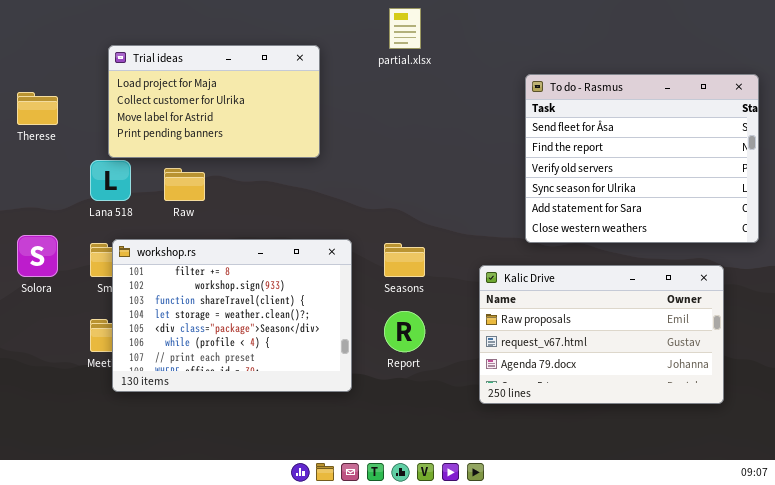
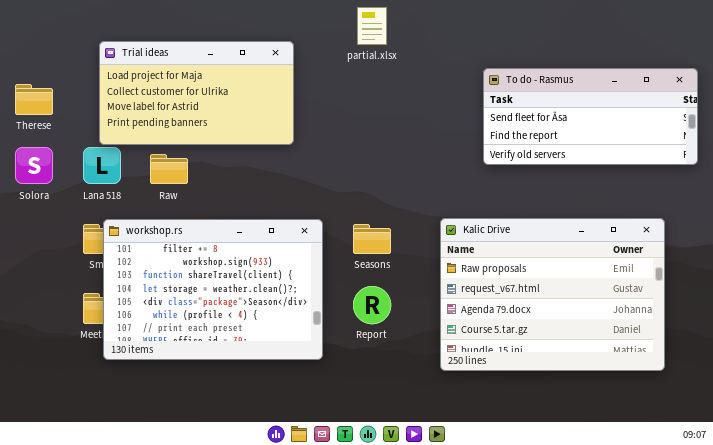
To do - Rasmus: [525,74,759,243] -> [483,68,698,165], resized
Solora: [17,235,58,277] -> [15,147,53,184], moved
Kalic Drive: [479,265,724,404] -> [440,218,665,371], resized

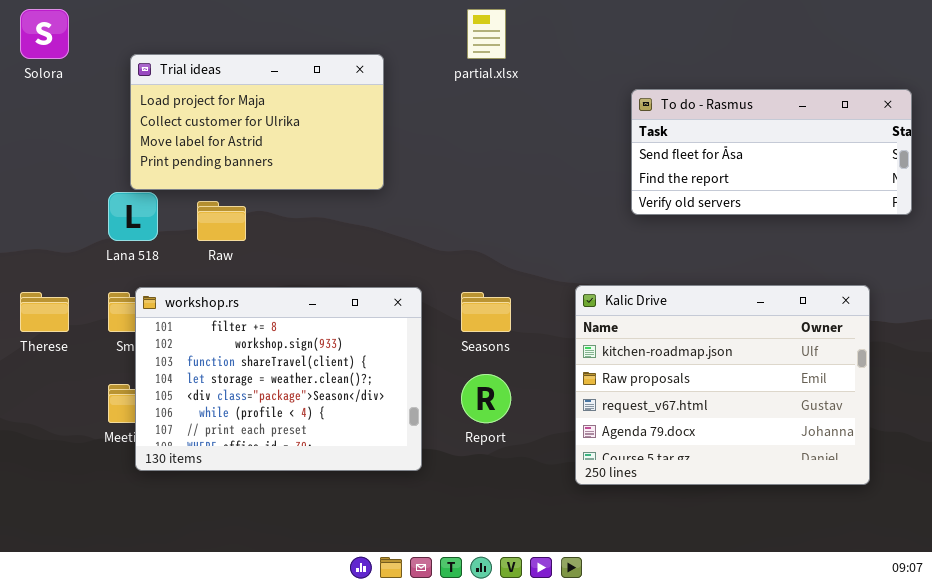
Therese: [15,84,53,115] -> [20,292,69,332], moved
Solora: [15,147,53,184] -> [20,9,69,59], moved
Kalic Drive: [440,218,665,371] -> [575,285,870,485], scrolled up 1 row

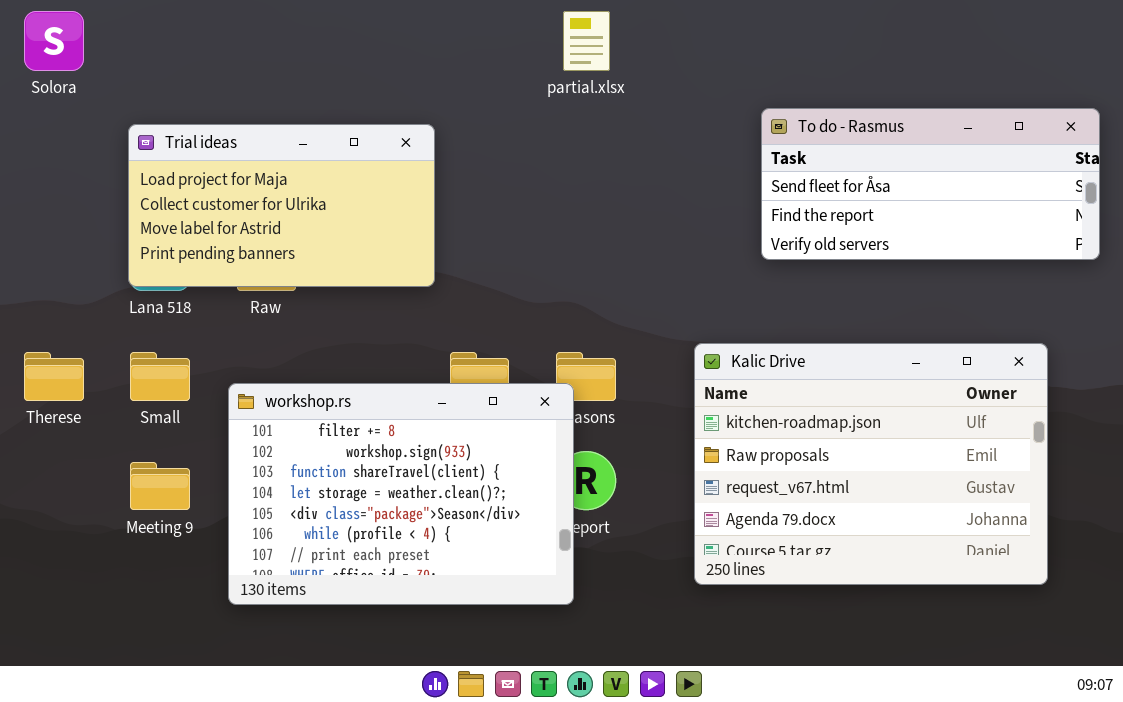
Trial ideas: [130,54,384,190] -> [128,124,435,287], moved
workshop.rs: [135,287,422,471] -> [228,383,574,605], moved

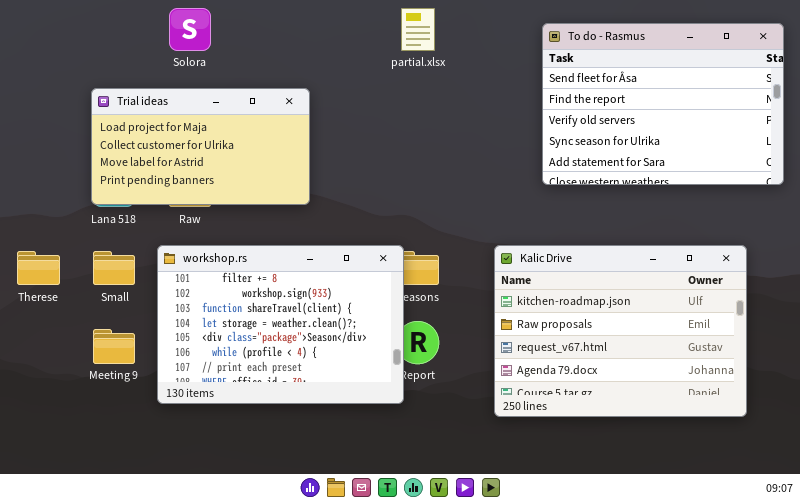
Solora: [24,11,84,71] -> [169,8,211,51], moved
To do - Rasmus: [761,108,1100,260] -> [542,23,784,185], resized
workshop.rs: [228,383,574,605] -> [157,245,404,404], moved

